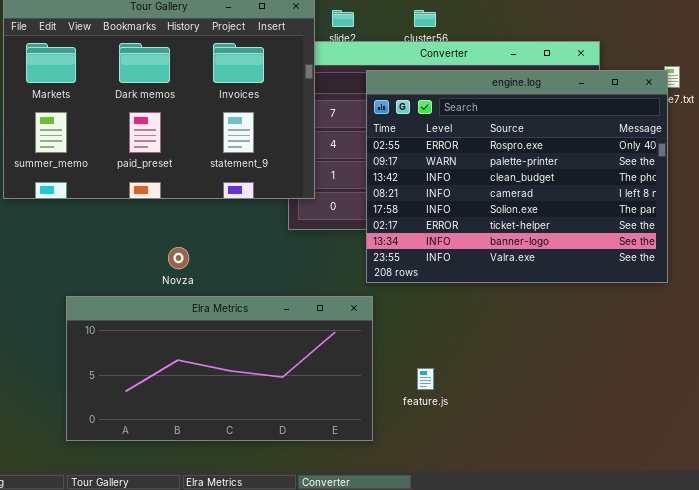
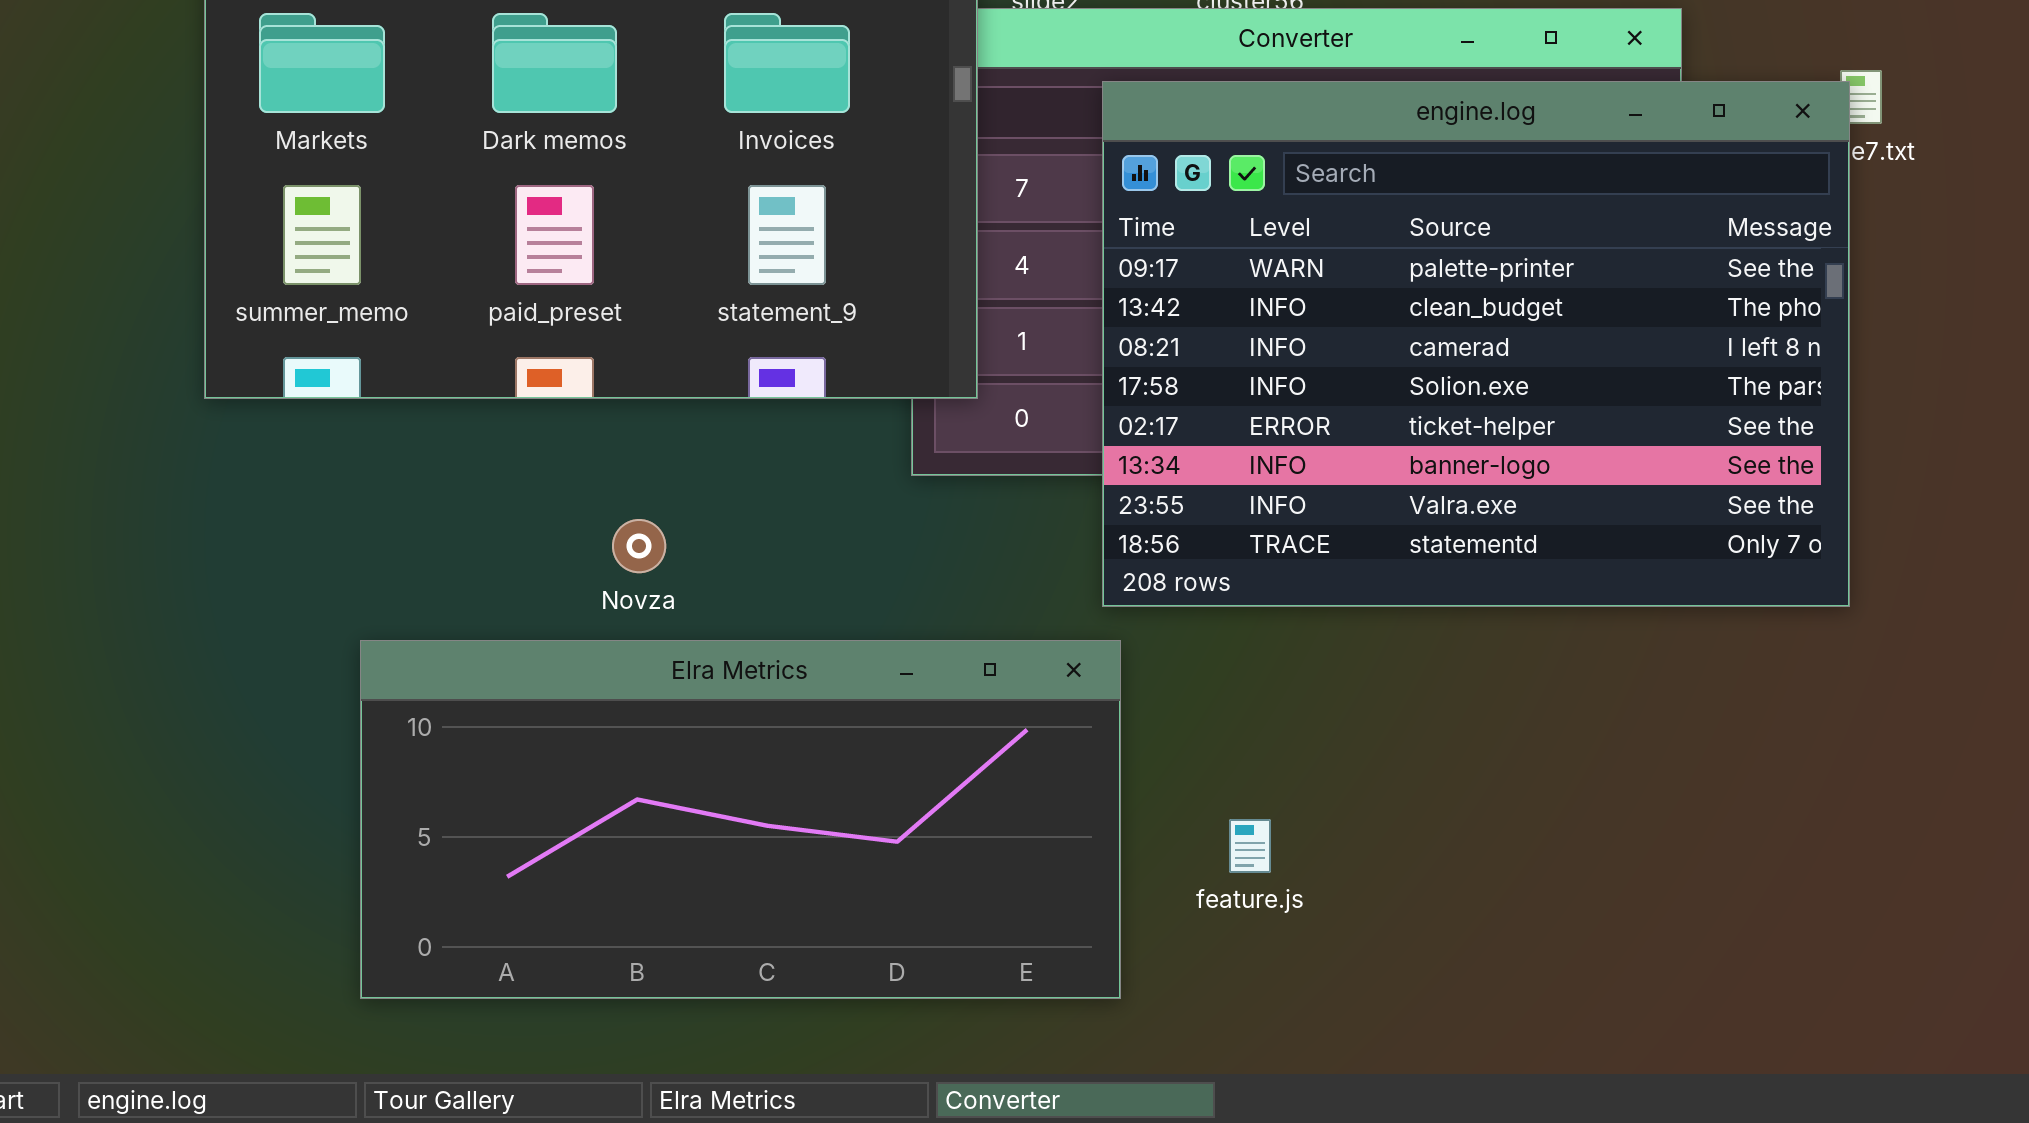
engine.log: [366,70,668,283] -> [1102,81,1850,607], scrolled down 1 row

